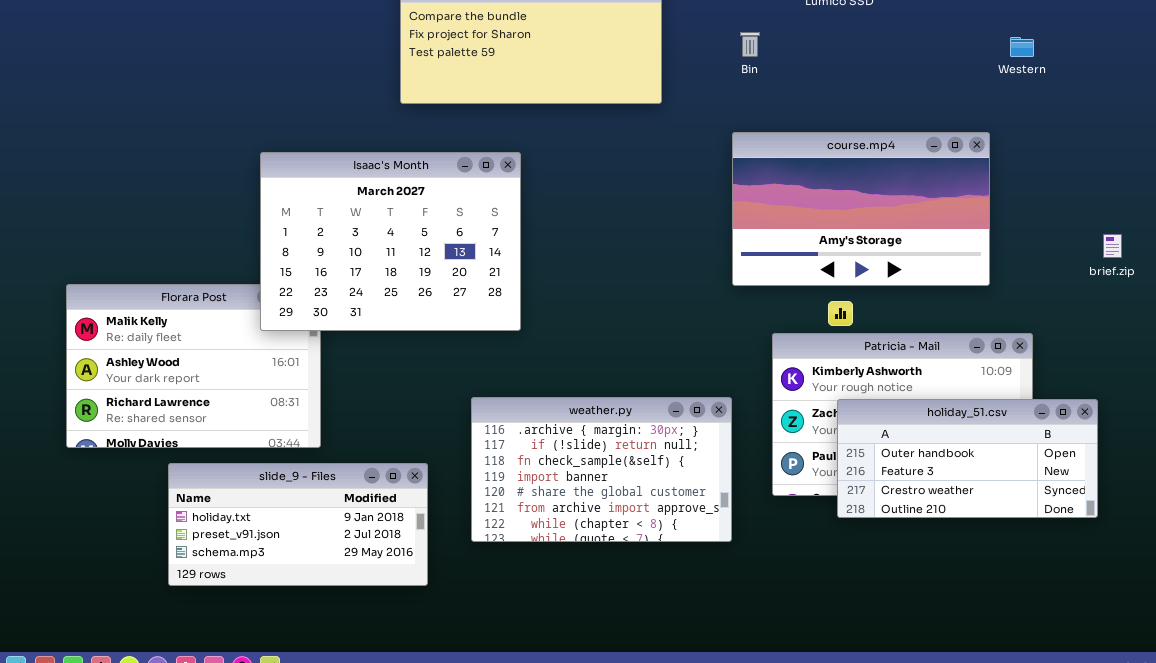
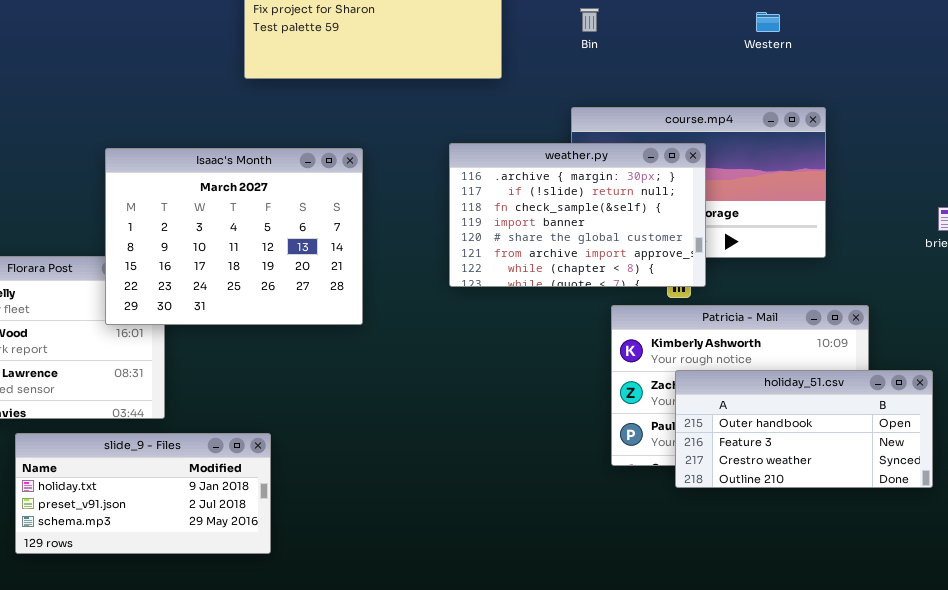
Western: [1010,37,1034,57] -> [756,12,780,32], moved
Isaac's Month: [260,152,521,331] -> [105,148,363,325], moved
weather.py: [471,397,732,542] -> [449,143,706,287], moved

